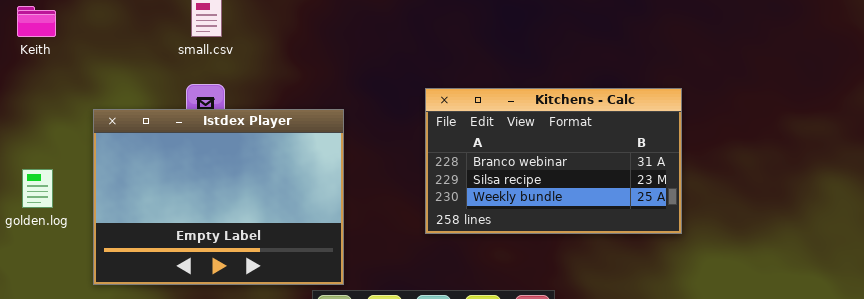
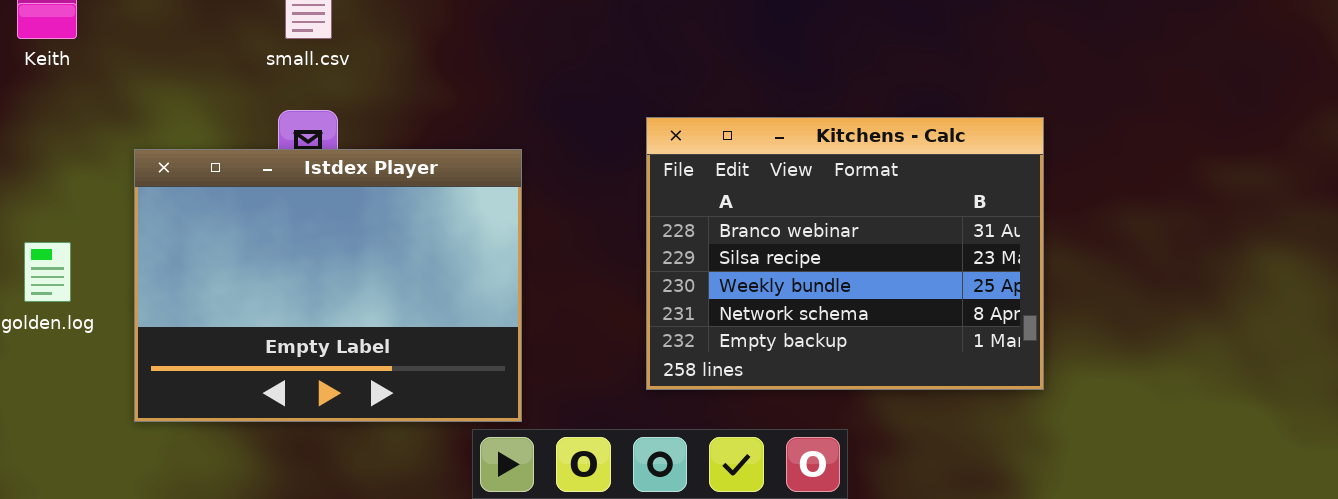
Kitchens - Calc: [425,88,682,234] -> [646,117,1044,390], resized

